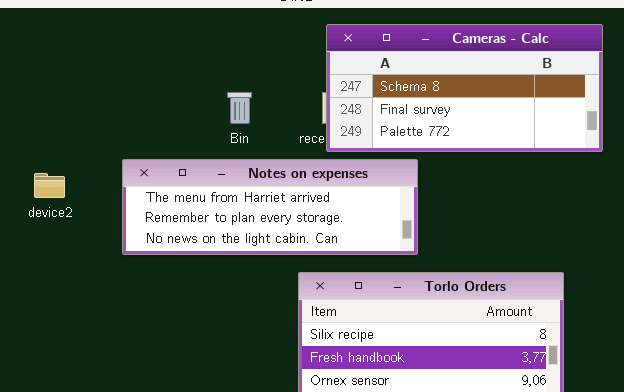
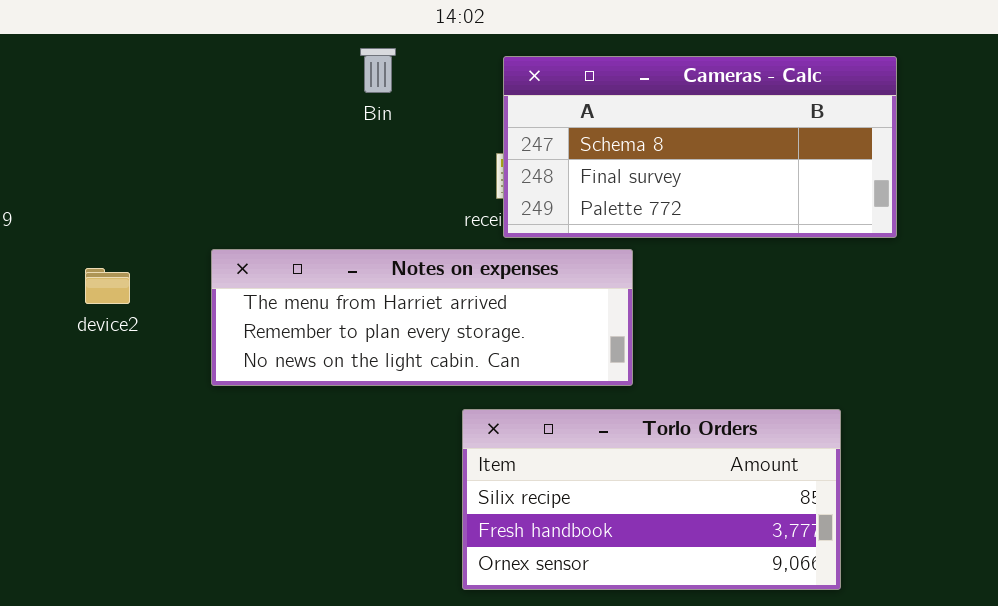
Bin: [227,92,252,124] -> [360,48,396,93], moved

